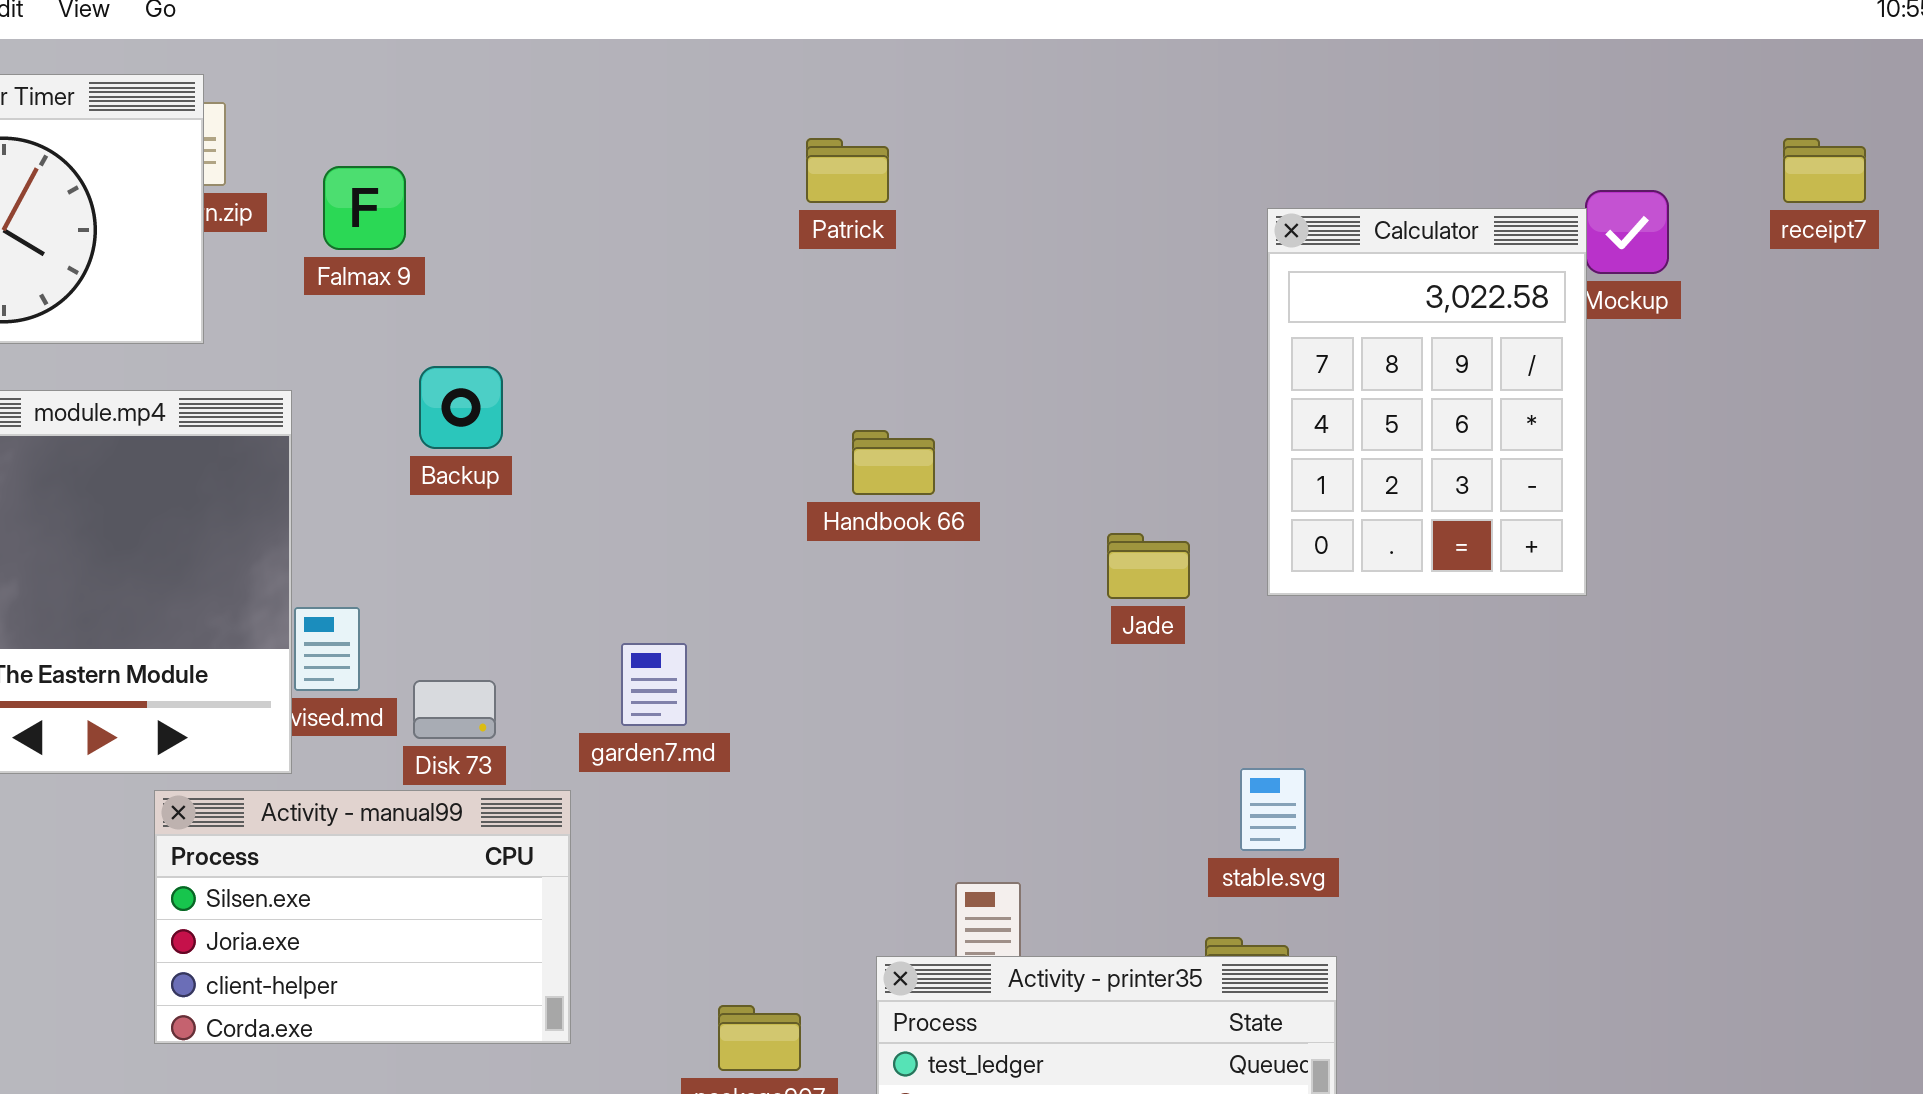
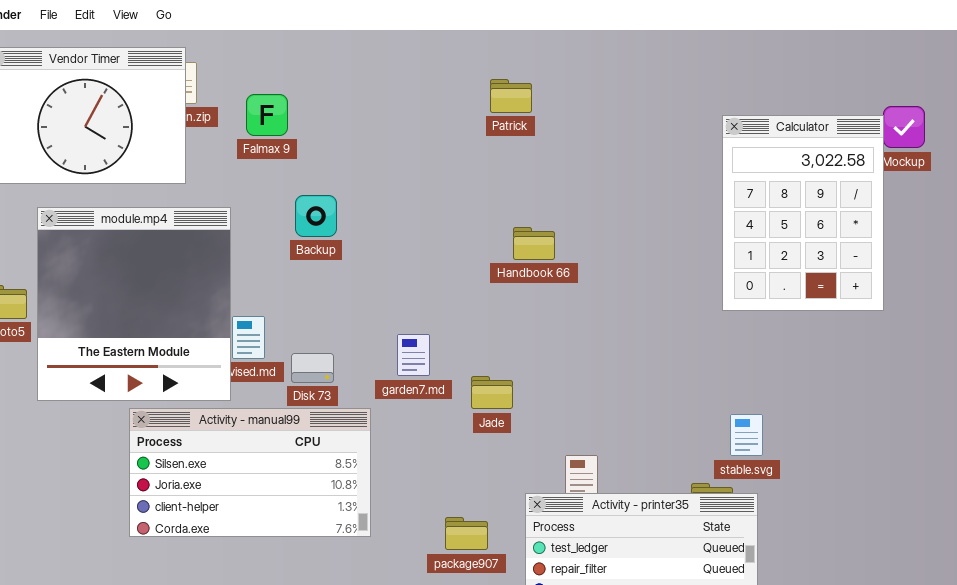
Jade: [1107,533,1190,599] -> [471,376,513,409], moved
stable.svg: [1240,768,1306,851] -> [730,414,763,456], moved
Activity - manual99: [154,790,571,1044] -> [129,408,371,537], resized

